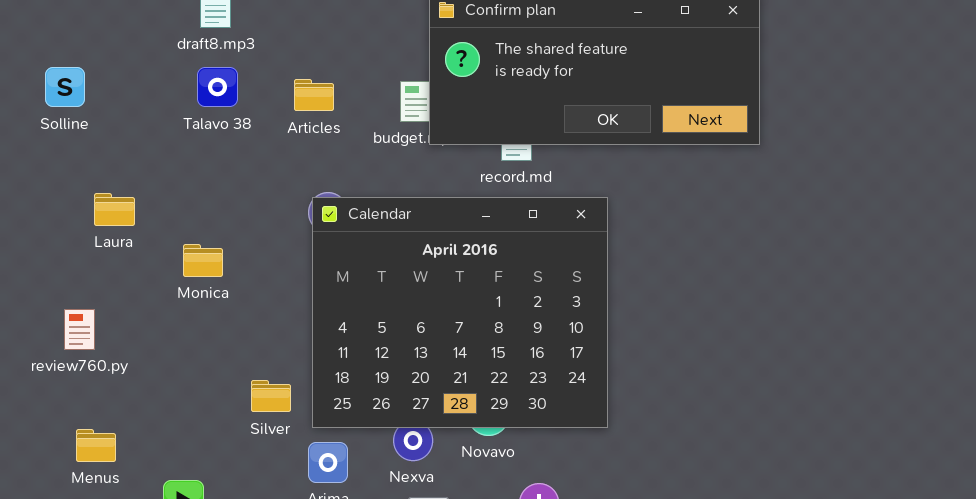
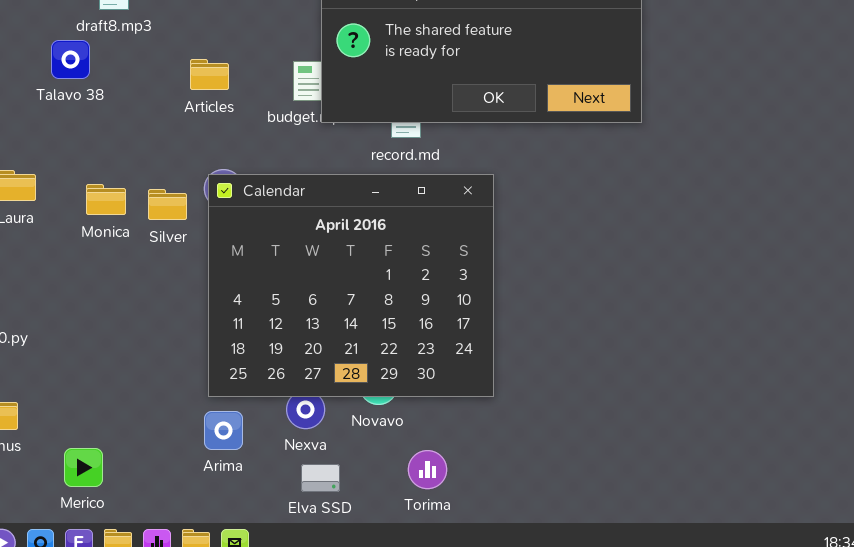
Talavo 38: [197,67,238,107] -> [51,40,90,79], moved
Monica: [183,244,223,277] -> [86,184,126,215], moved
Silver: [251,380,291,412] -> [148,189,187,220], moved

